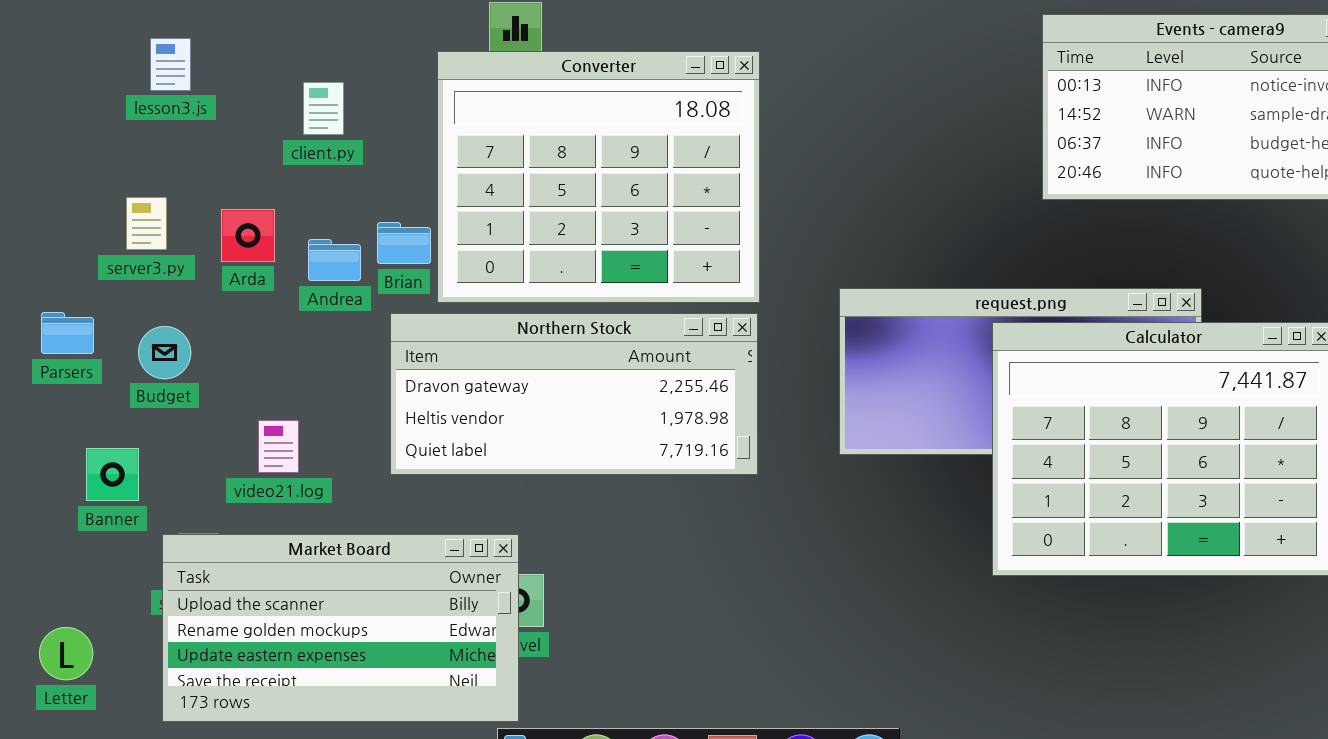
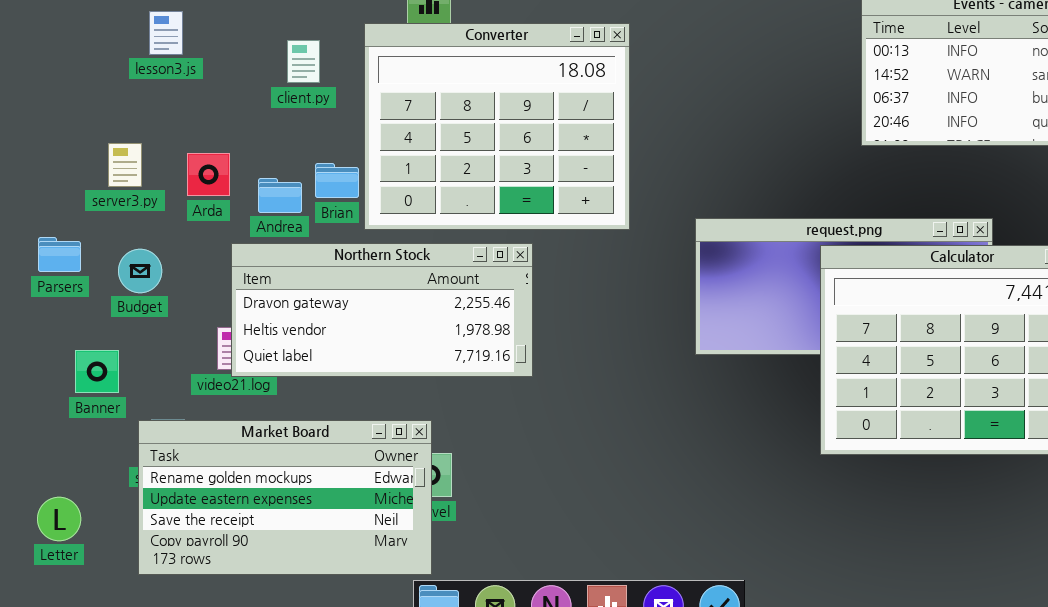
lesson3.js: [150,38,191,91] -> [149,11,183,55], moved
client.py: [303,82,344,135] -> [287,40,320,83], moved
Northern Stock: [390,313,758,475] -> [231,243,533,377], moved
Market Board: [162,534,519,722] -> [138,420,432,575], scrolled down 1 row

